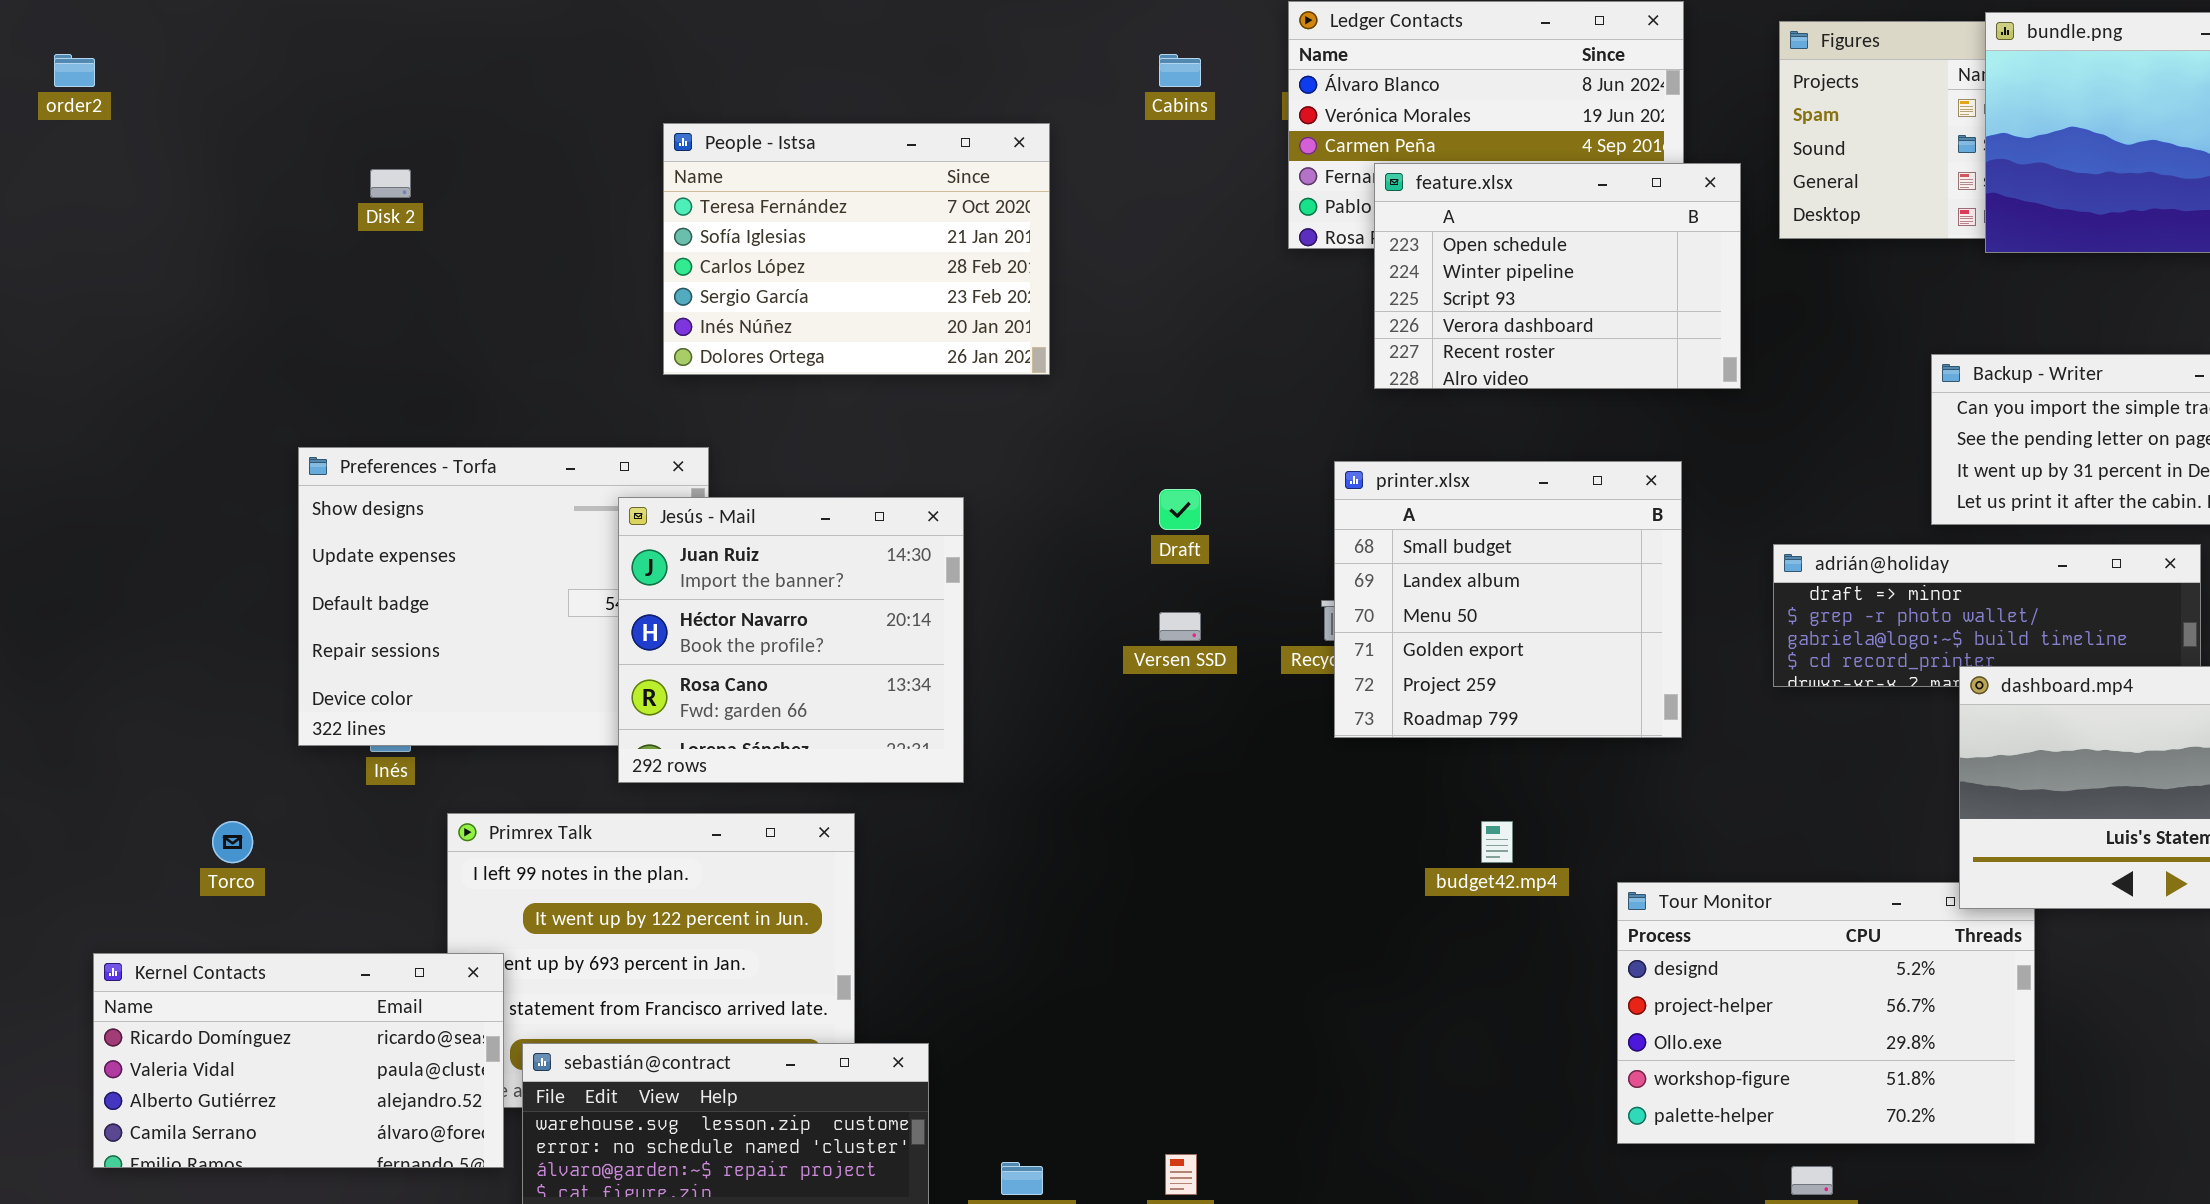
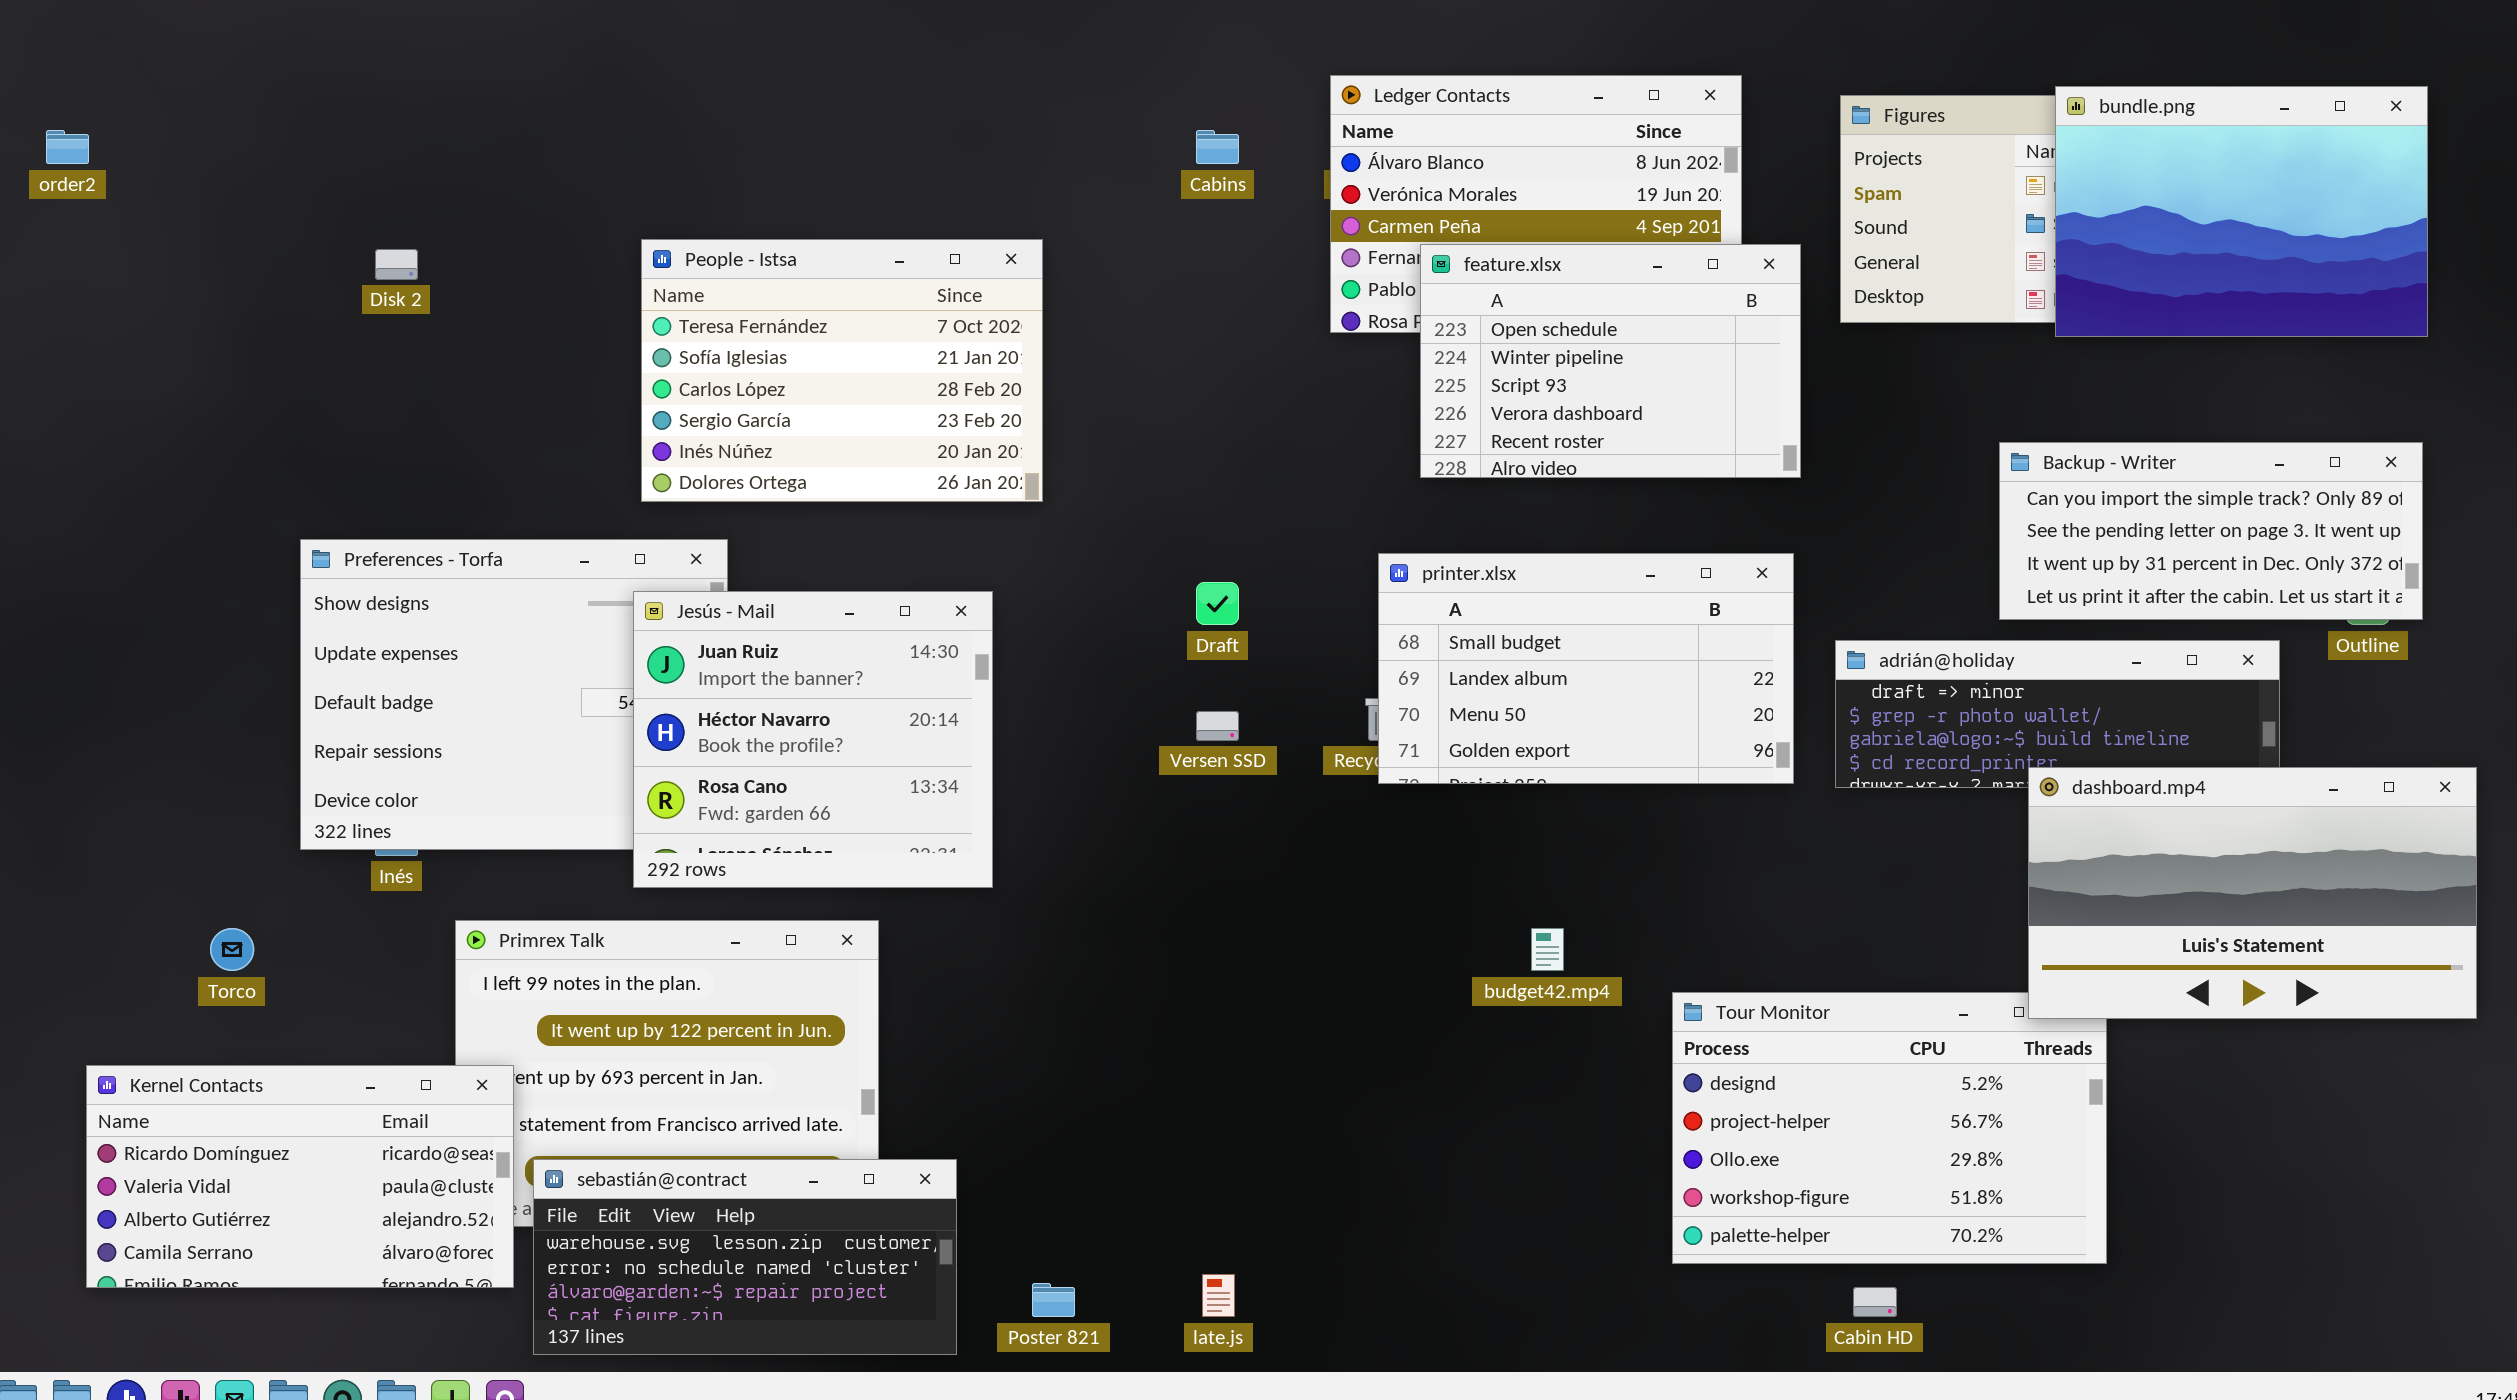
People - Istsa: [663,123,1050,375] -> [641,239,1043,502], moved
printer.xlsx: [1334,461,1682,738] -> [1378,553,1794,784], resized

